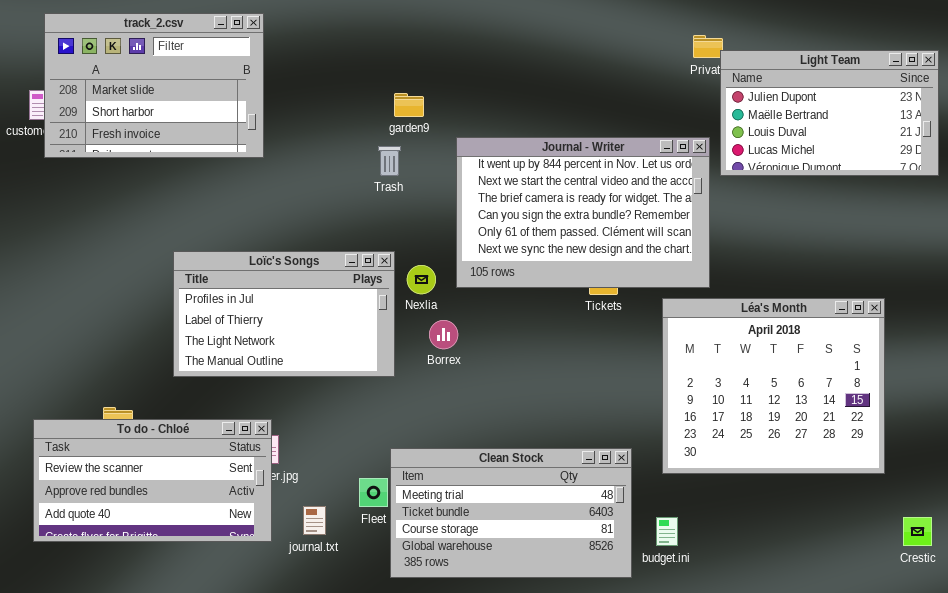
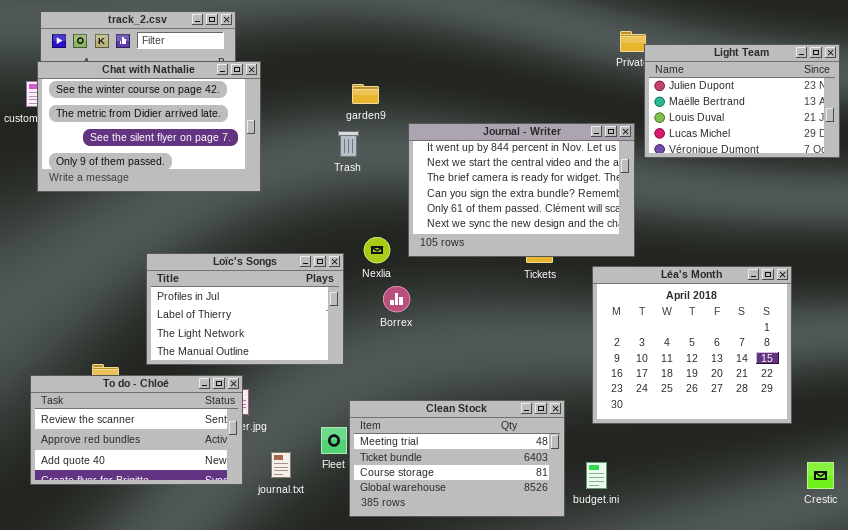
Chat with Nathalie: none -> [37,61,261,192], opened
Loïc's Songs: [173,251,395,377] -> [146,253,344,365], moved

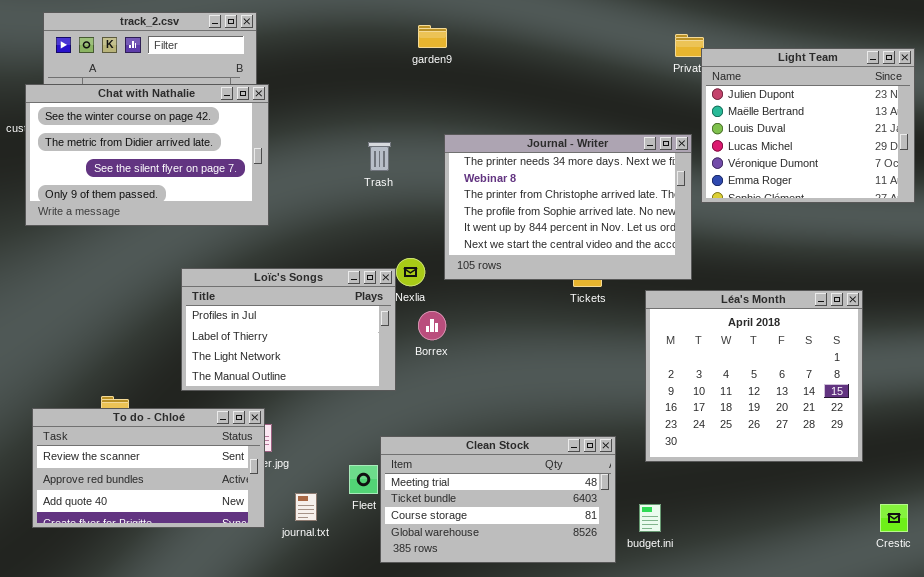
Light Team: [644,44,840,158] -> [701,48,915,203], resized
Chat with Nathalie: [37,61,261,192] -> [25,84,269,226], moved
garden9: [352,84,379,104] -> [418,25,447,48], moved
Journal - Writer: [408,123,635,257] -> [444,134,692,280], scrolled up 4 rows
Loïc's Songs: [146,253,344,365] -> [181,268,396,391], moved

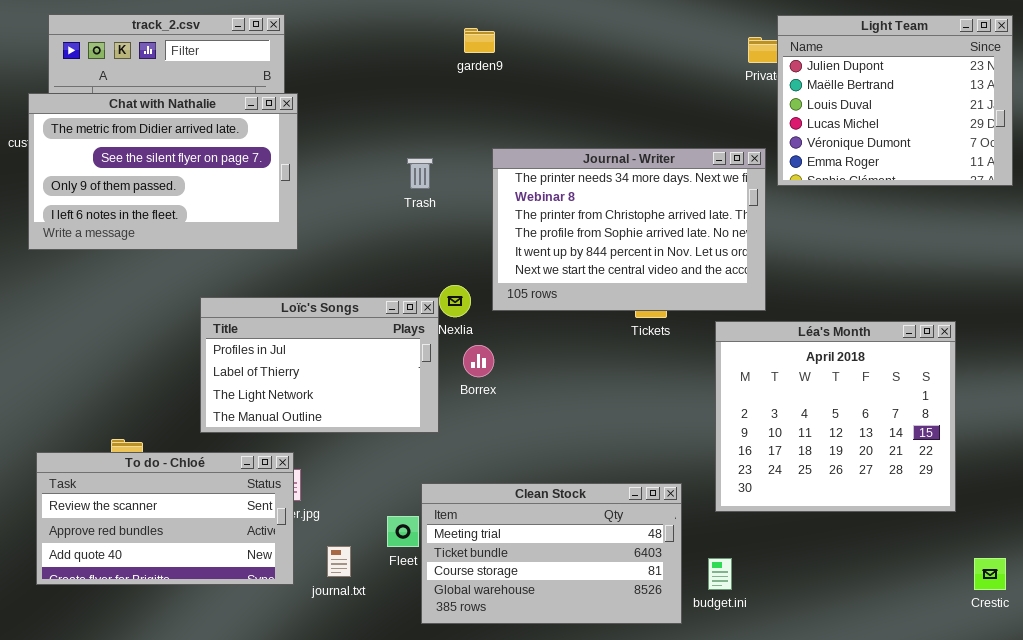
Light Team: [701,48,915,203] -> [777,15,1013,186], moved
Chat with Nathalie: [25,84,269,226] -> [28,93,298,250], scrolled down 1 row

